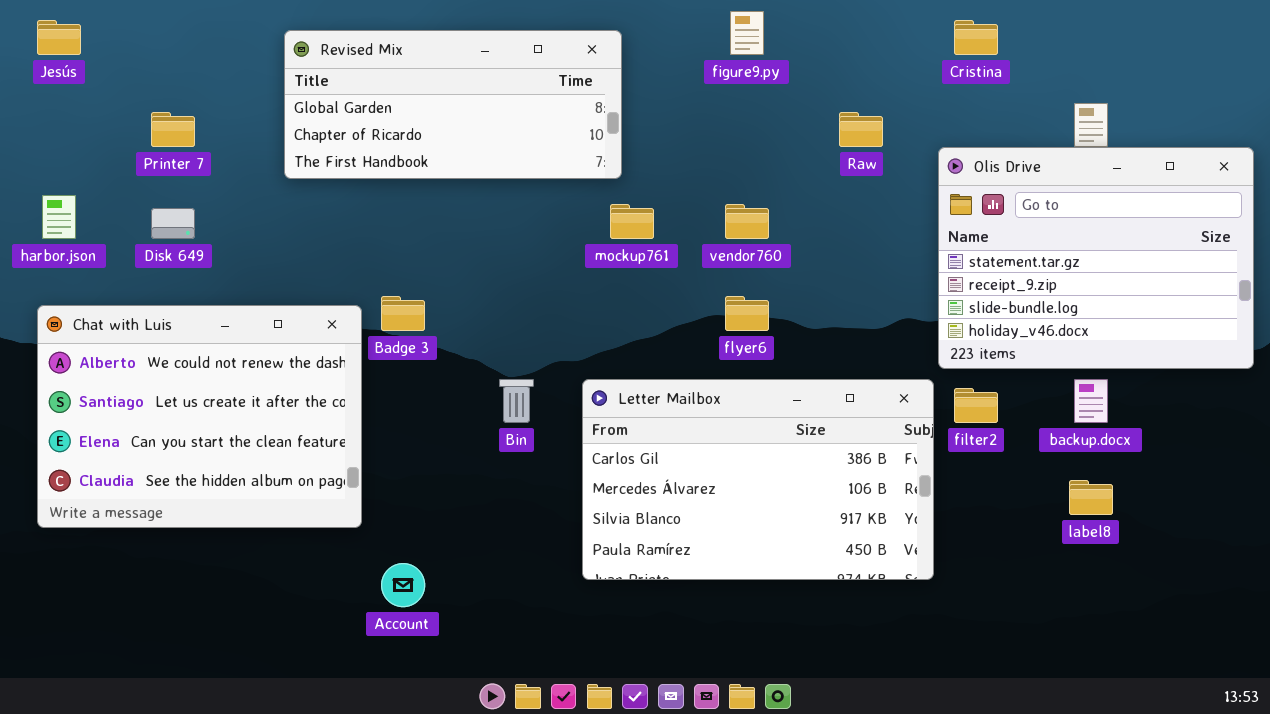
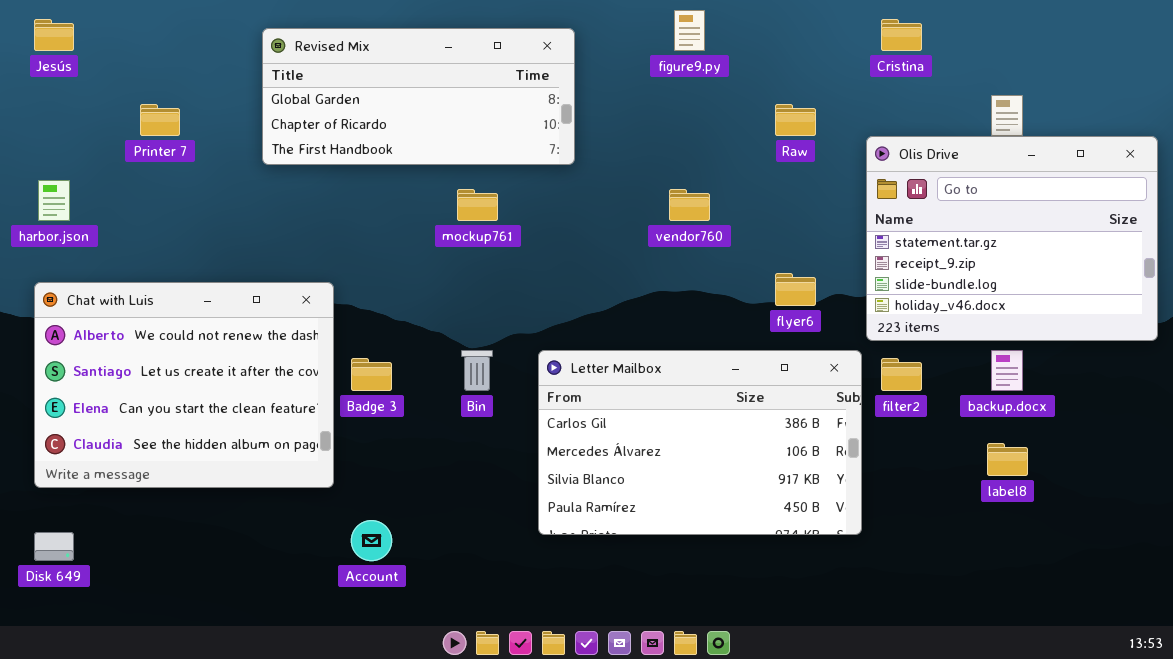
mockup761: [610,204,654,239] -> [457,189,498,221], moved
Disk 649: [151,208,195,239] -> [34,532,74,561], moved
Badge 3: [381,296,425,331] -> [351,358,392,391], moved
flyer6: [725,296,769,331] -> [775,273,816,306], moved

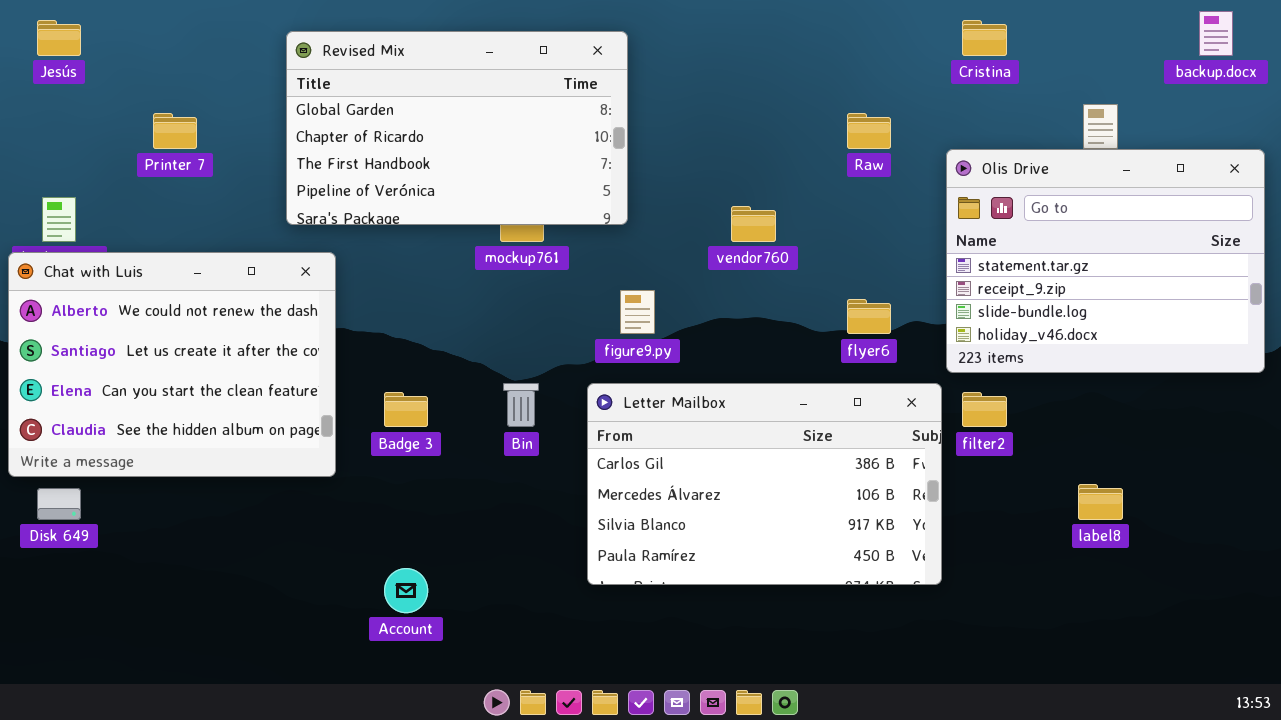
figure9.py: [674,10,705,51] -> [620,290,655,334], moved
Revised Mix: [262,28,575,165] -> [286,31,628,225], resized
Chat with Luis: [34,282,334,488] -> [8,252,336,477], moved
backup.docx: [991,350,1023,391] -> [1199,11,1233,56], moved
Disk 649: [34,532,74,561] -> [37,488,81,520], moved

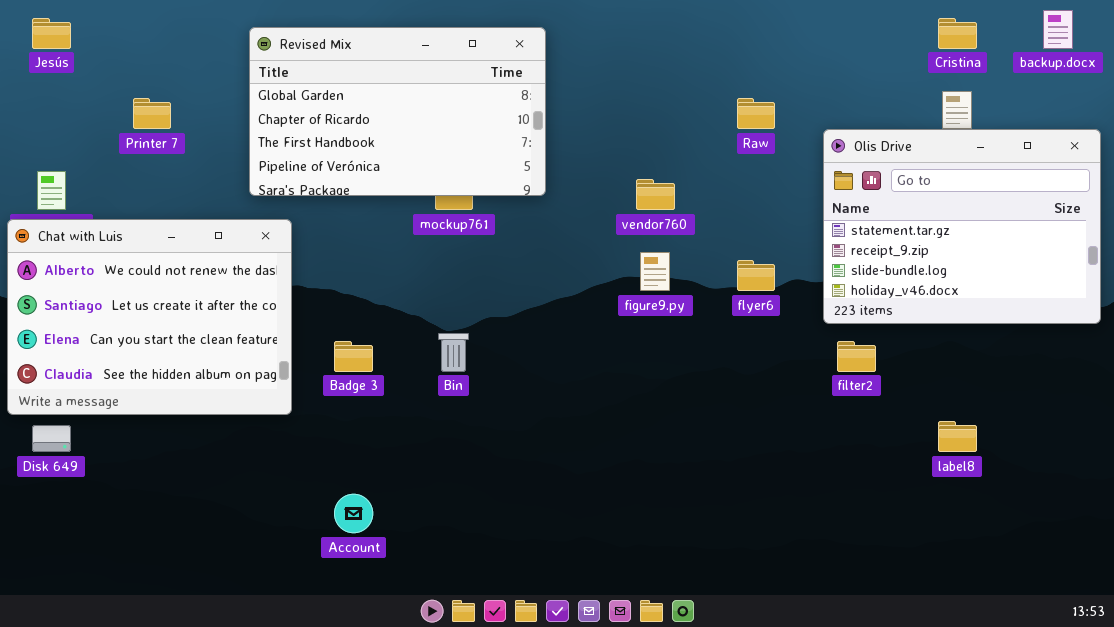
Cristina: [962,20,1007,56] -> [938,18,977,49], moved
figure9.py: [620,290,655,334] -> [640,252,670,291], moved
Letter Mailbox: [587,383,942,585] -> none, closed

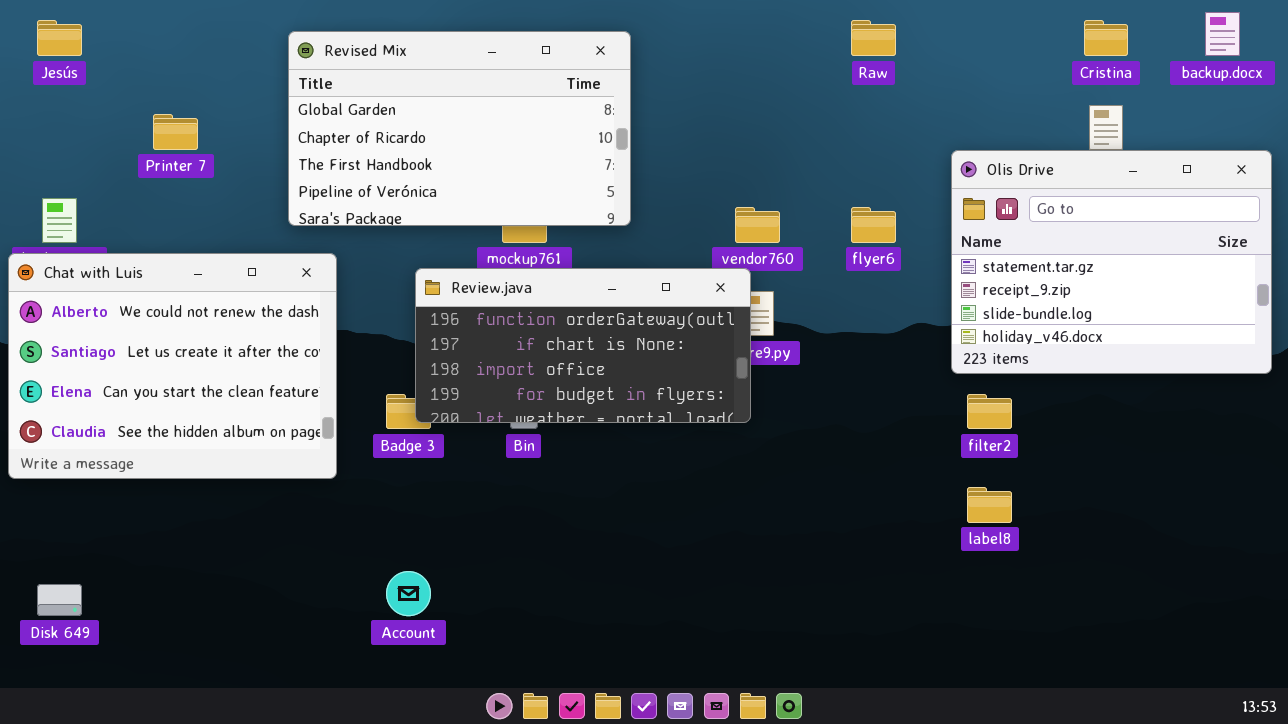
Raw: [737,98,775,129] -> [851,20,896,56], moved
Review.java: none -> [415,268,751,423], opened
flyer6: [737,260,775,291] -> [851,207,896,243], moved
label8: [938,421,977,452] -> [967,487,1012,523], moved
Disk 649: [32,425,71,452] -> [37,584,82,616], moved

